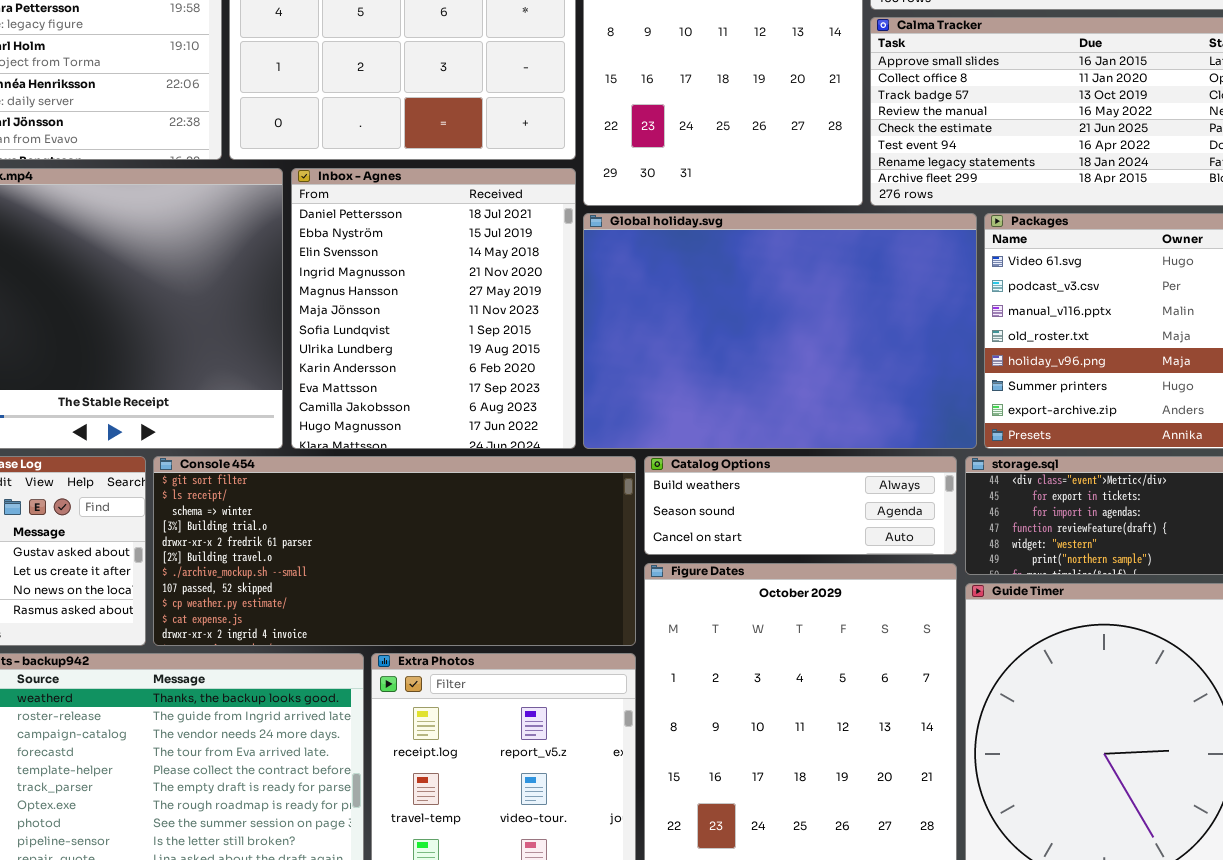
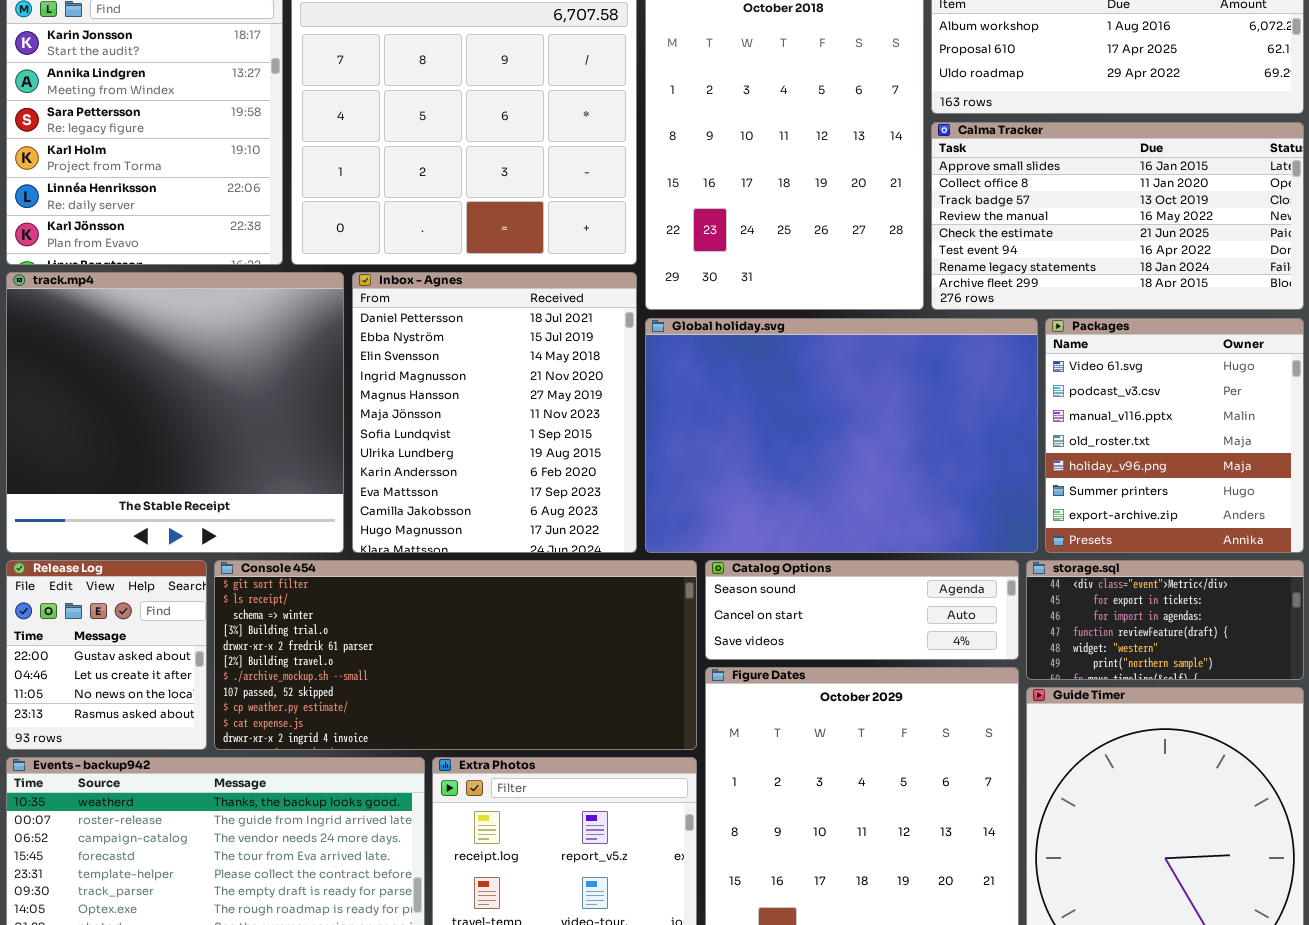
Catalog Options: [644,456,957,555] -> [705,560,1019,660], scrolled down 1 row

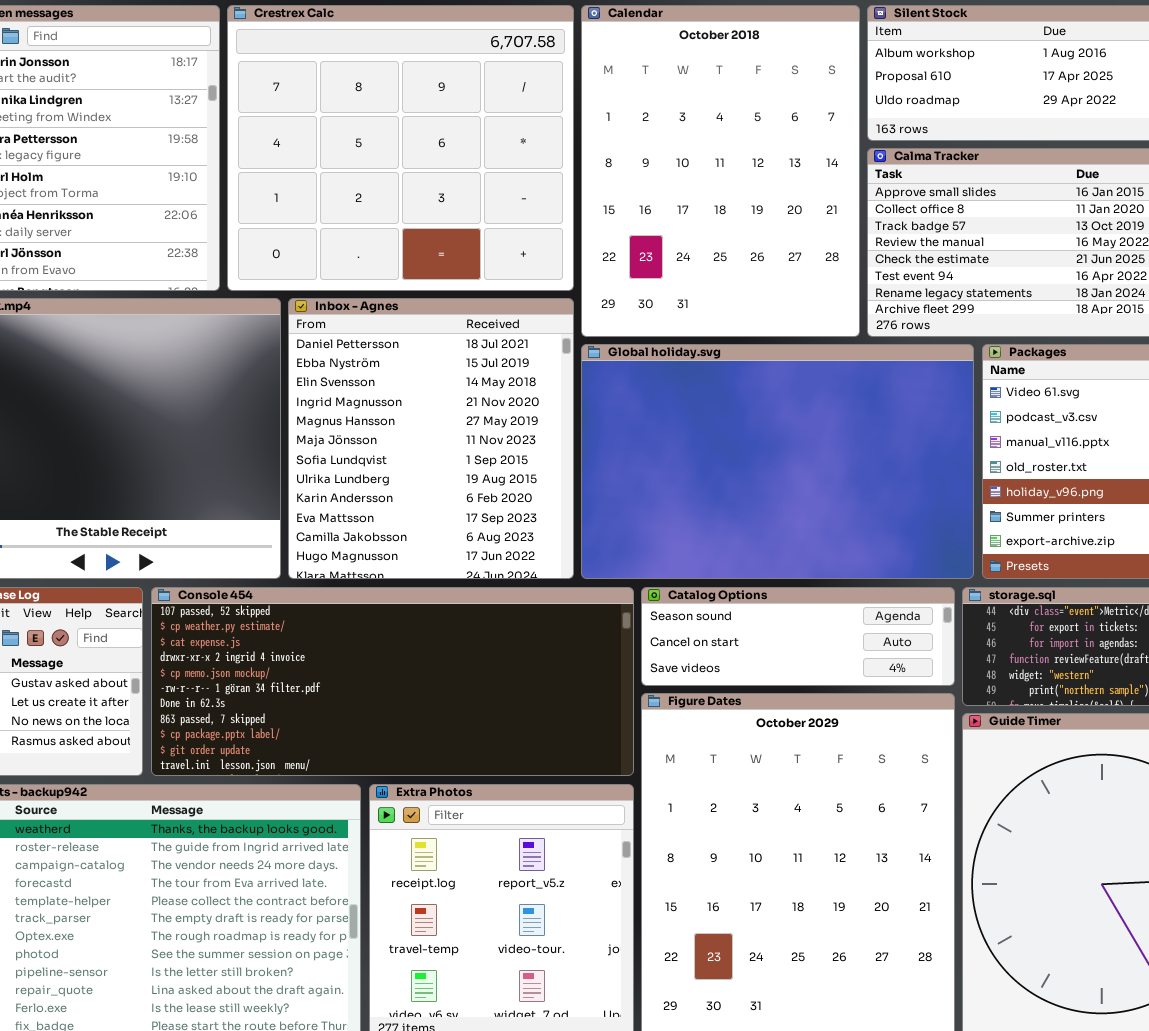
Console 454: [214,560,697,750] -> [151,587,634,776], scrolled down 7 rows

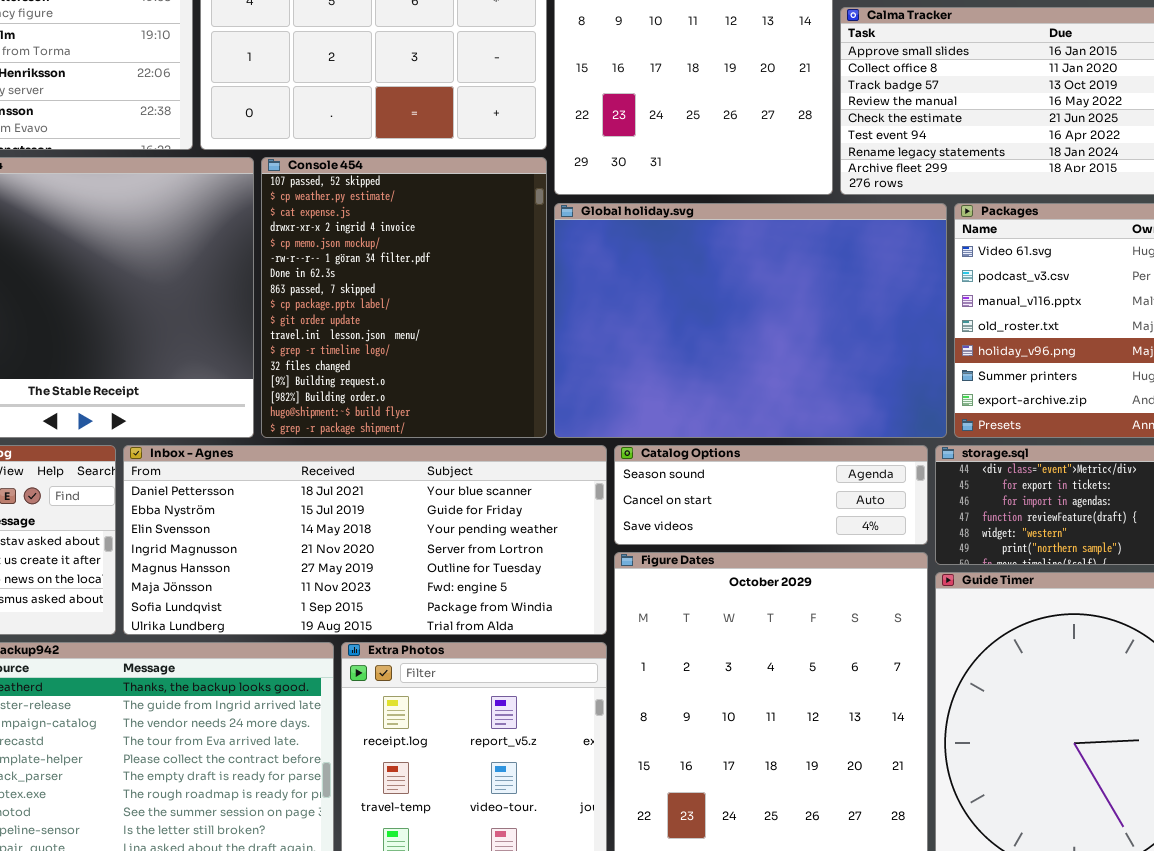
Inbox - Agnes: [288,298,574,579] -> [123,445,607,635], moved, resized
Console 454: [151,587,634,776] -> [261,157,547,438], moved, resized

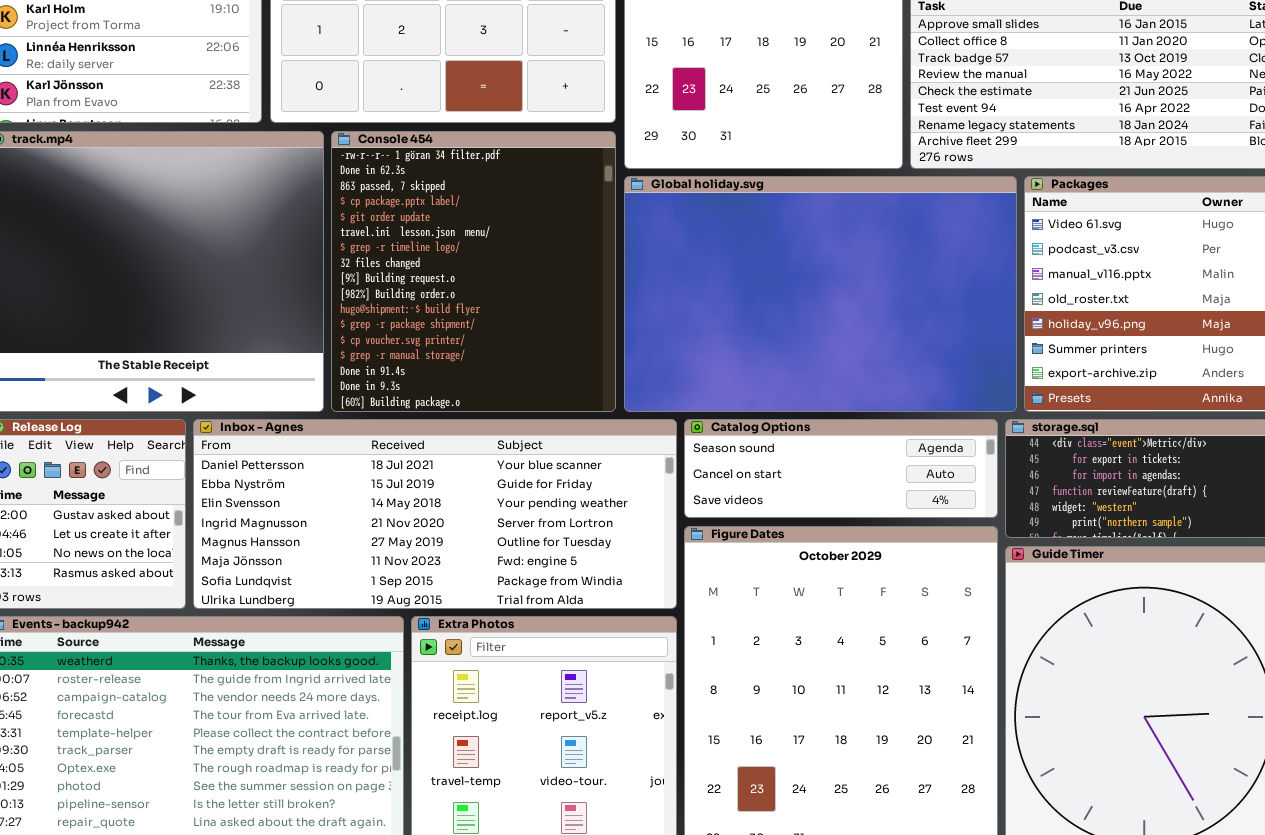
Console 454: [261,157,547,438] -> [331,131,616,412], scrolled down 5 rows

